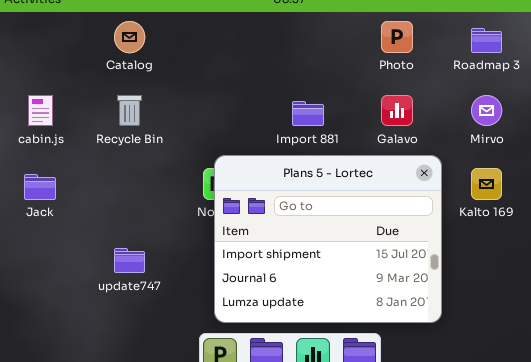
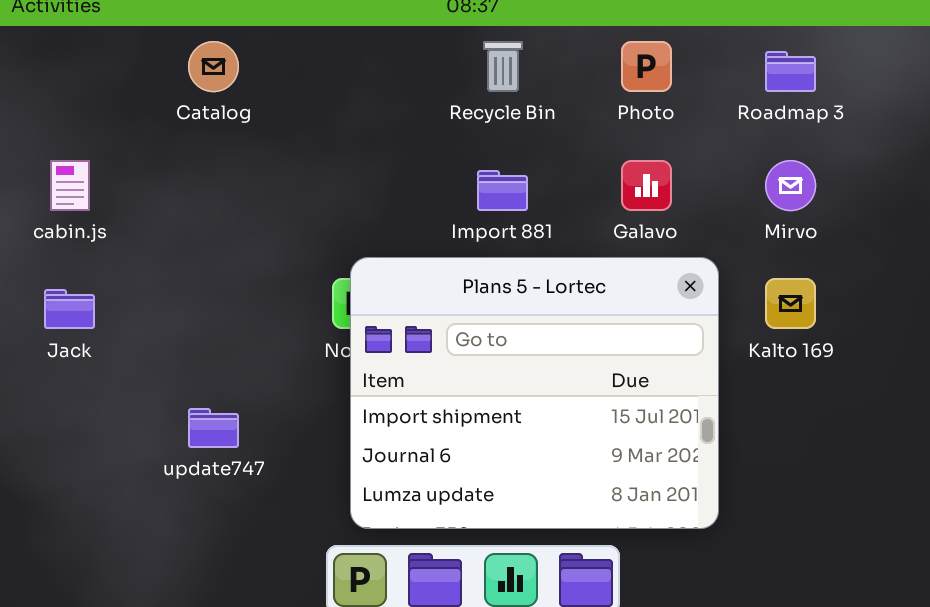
Recycle Bin: [117,95,142,126] -> [483,41,523,92], moved

